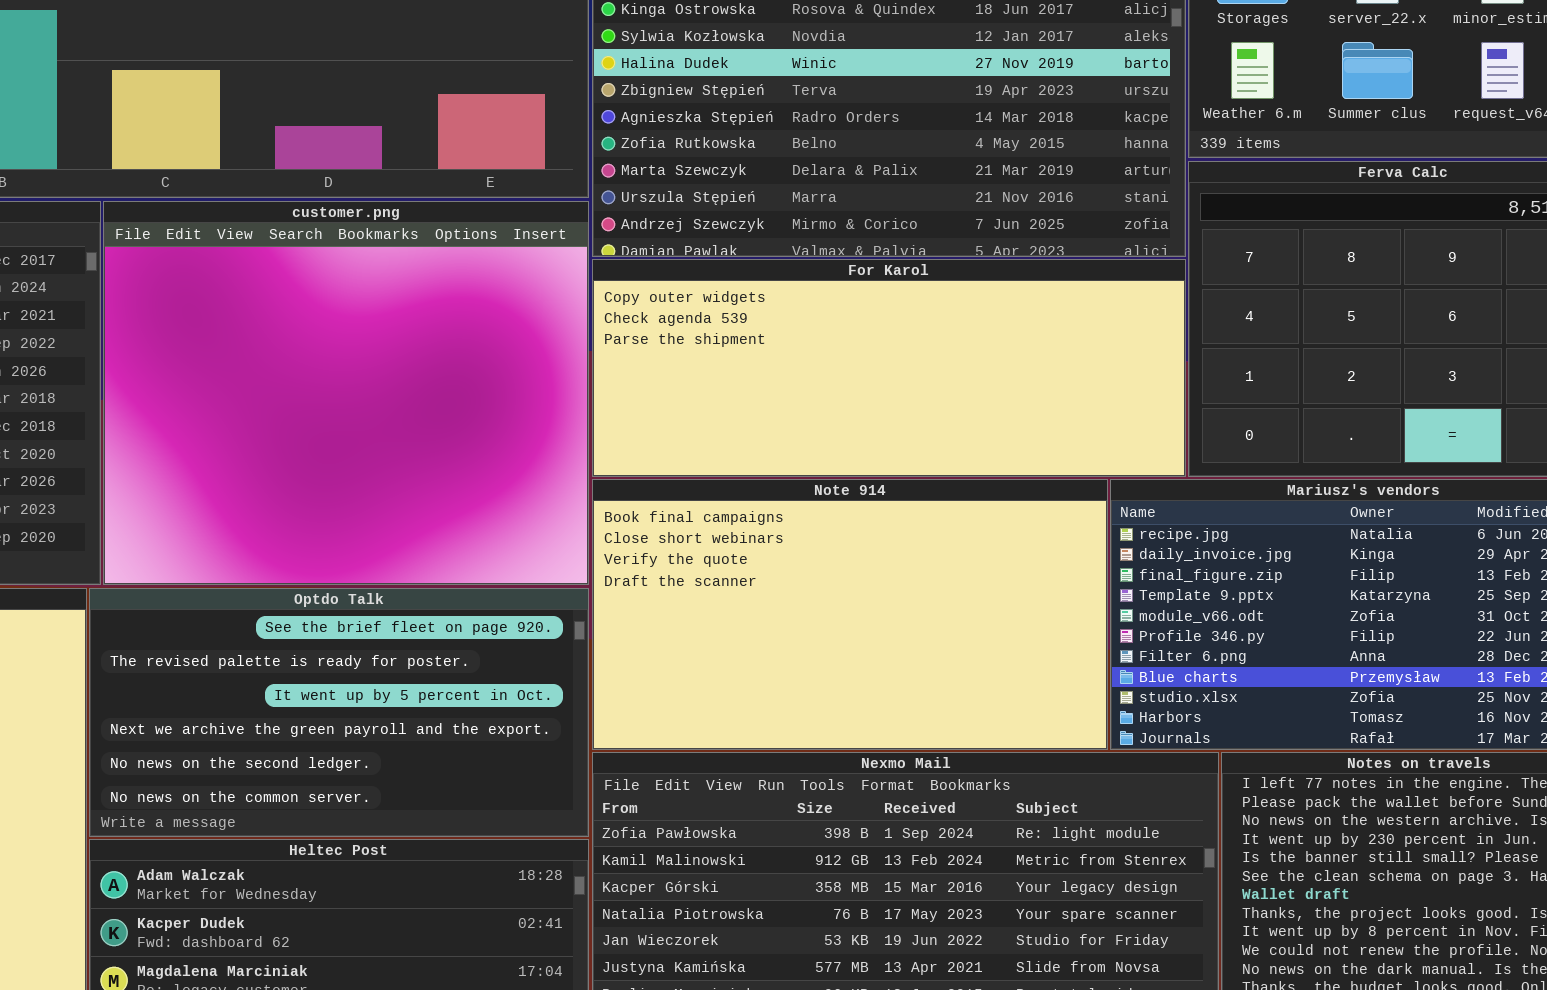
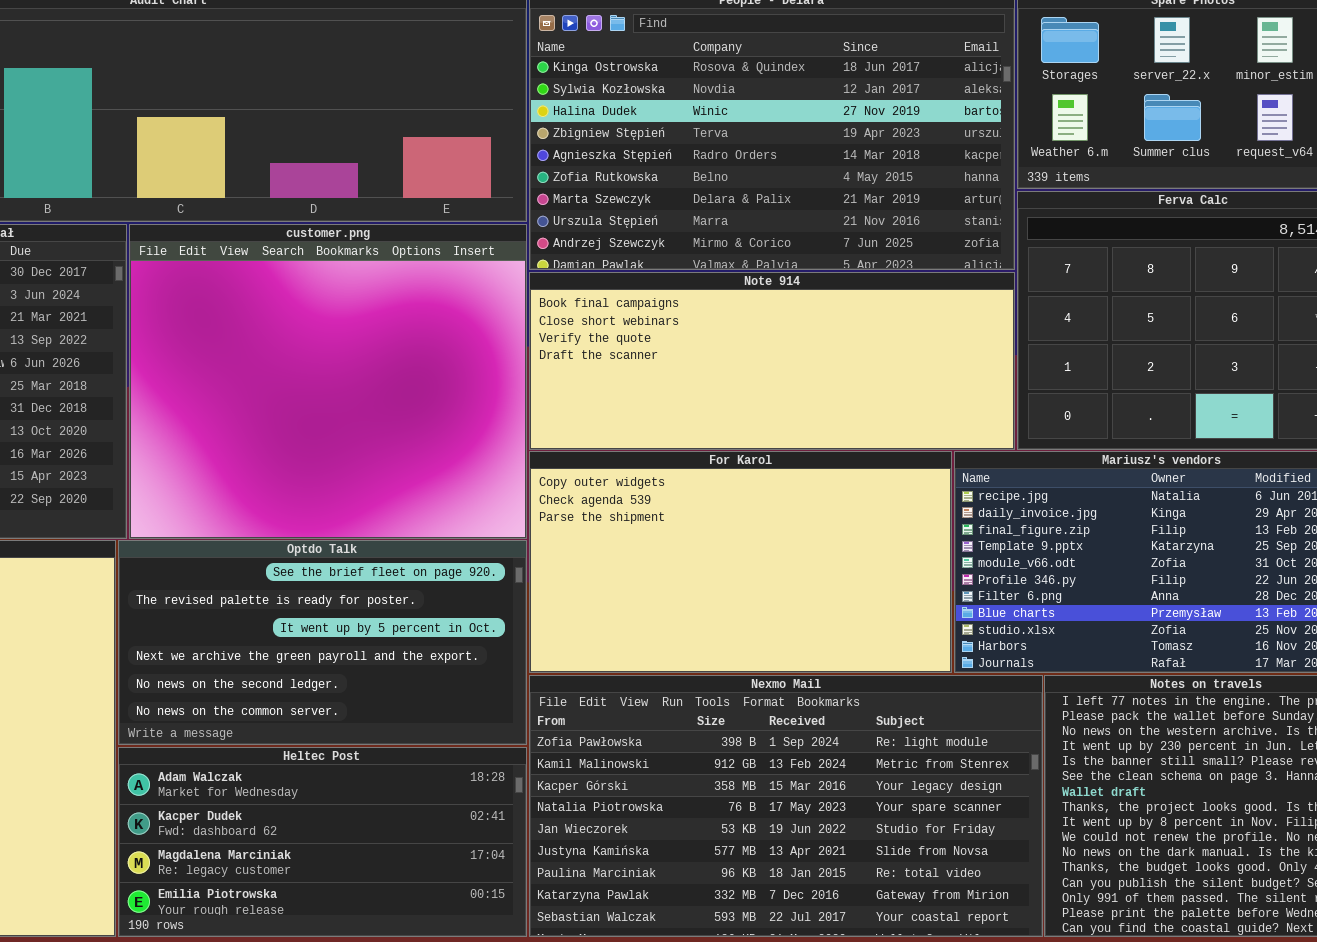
For Karol: [592,259,1186,477] -> [529,451,952,673], moved, resized
Note 914: [592,479,1108,750] -> [529,272,1015,450], moved, resized

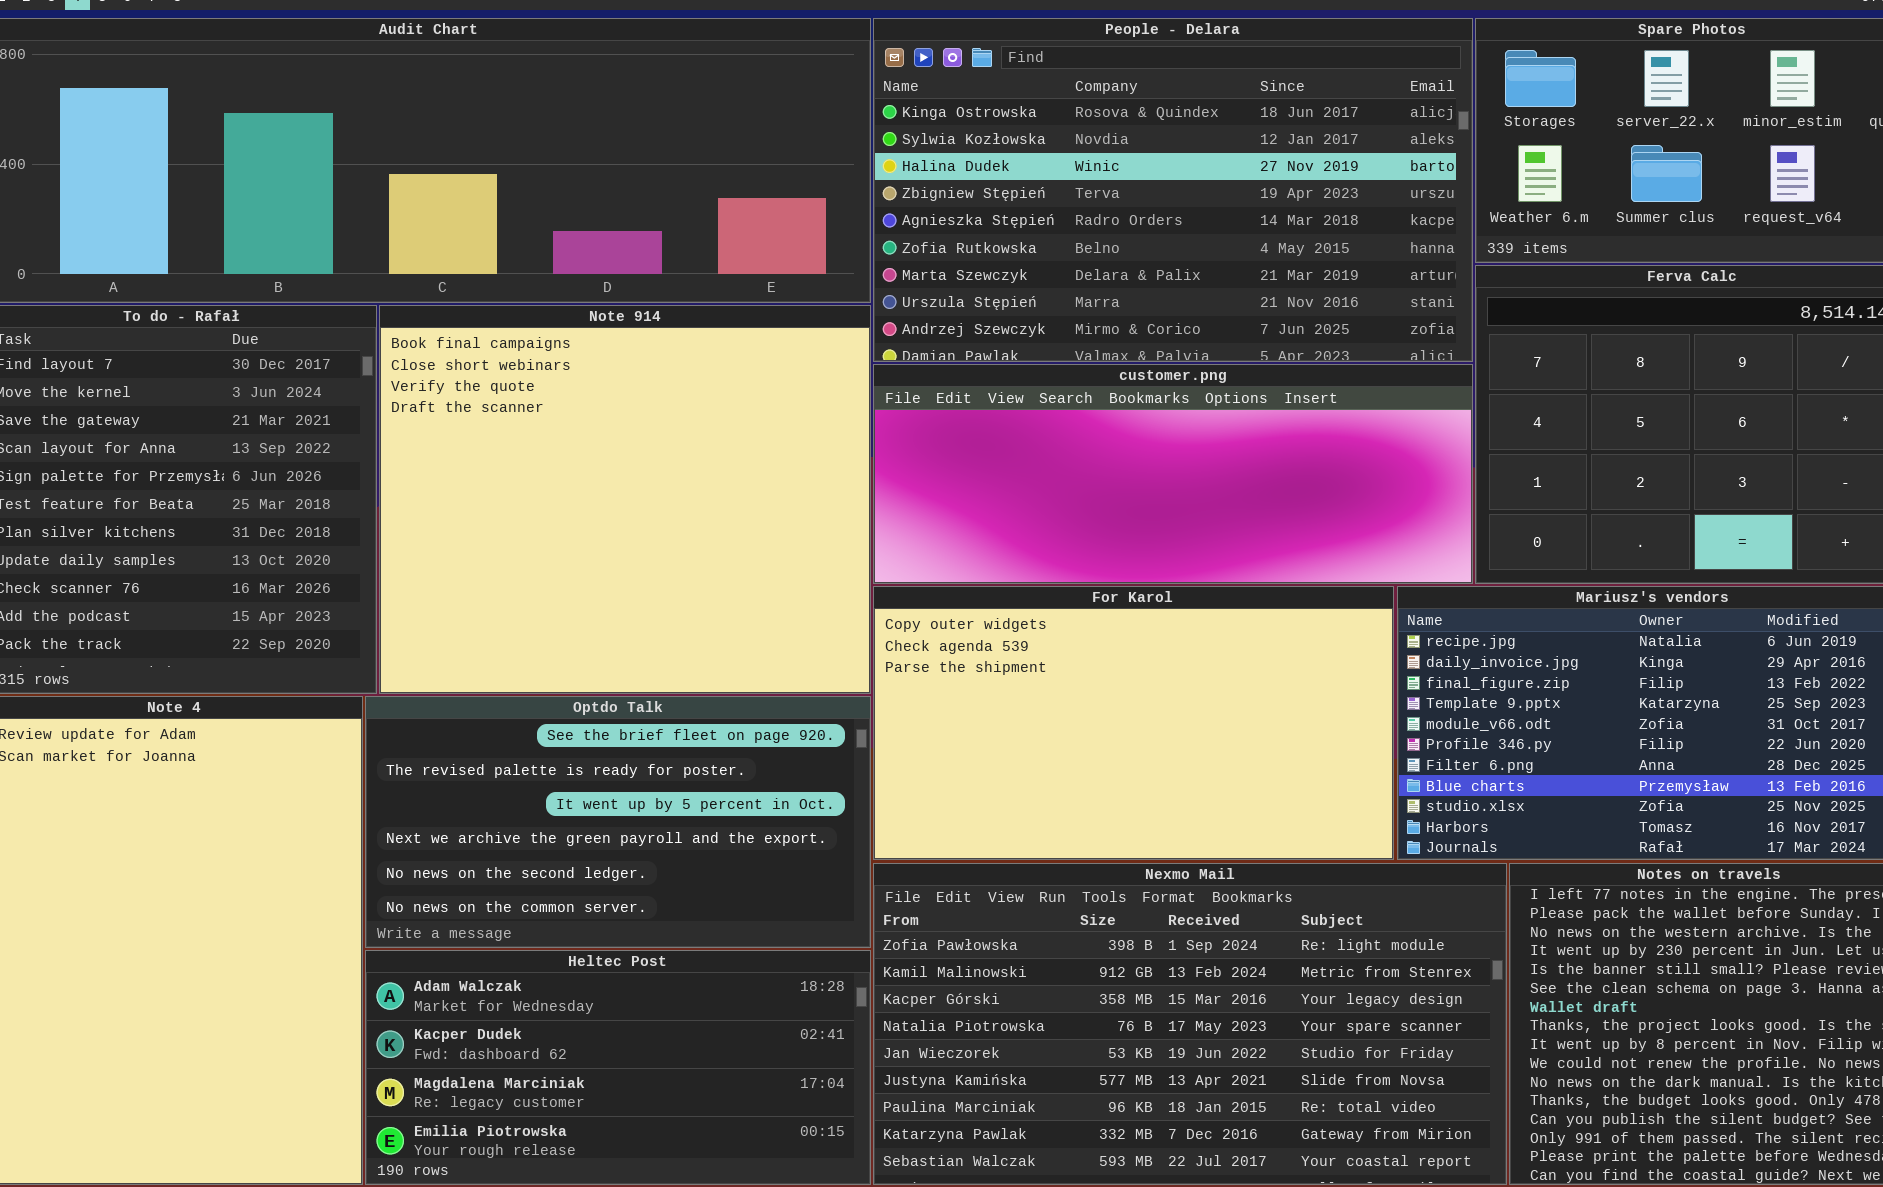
customer.png: [129,224,527,539] -> [873,364,1473,584], moved, resized
Note 914: [529,272,1015,450] -> [379,305,871,694], moved, resized

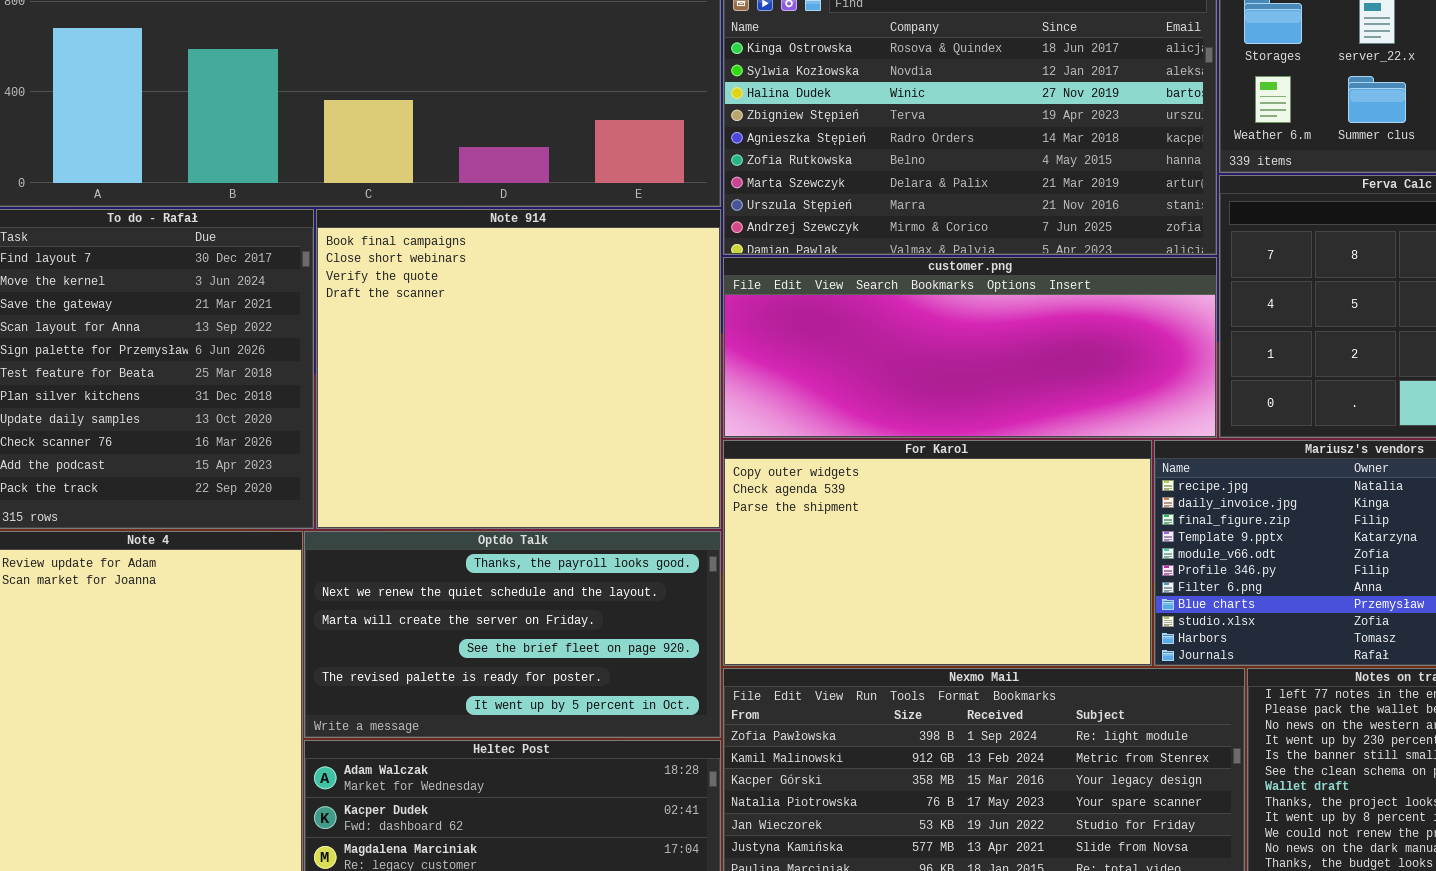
Optdo Talk: [365,696,871,948] -> [304,531,721,738], scrolled up 3 rows

